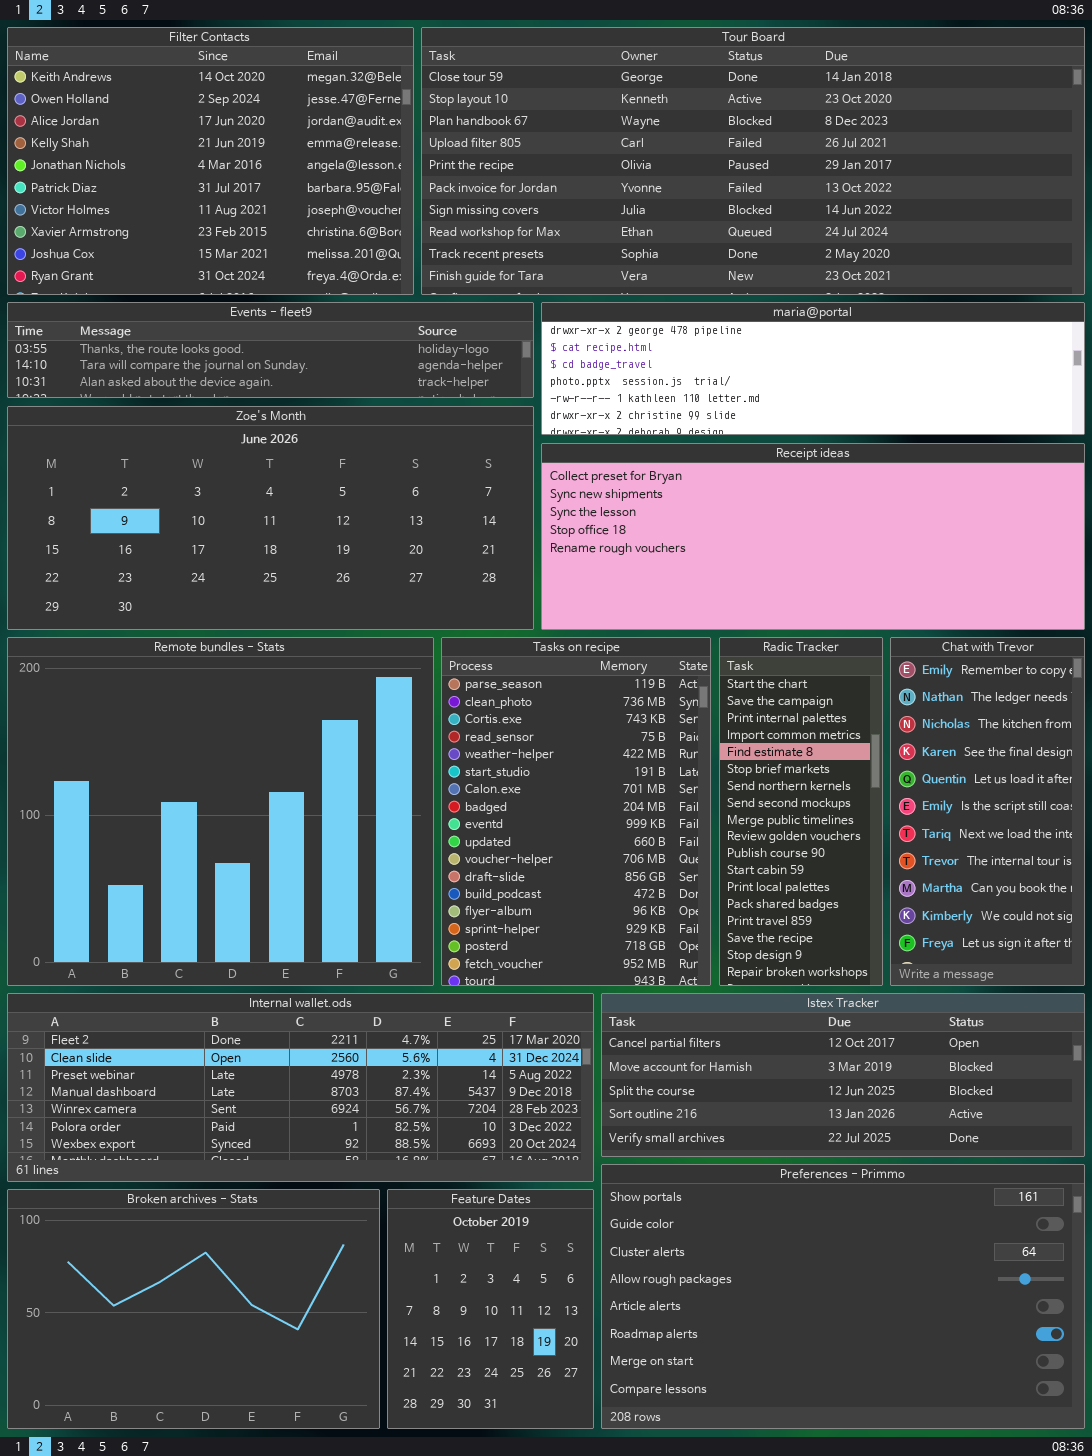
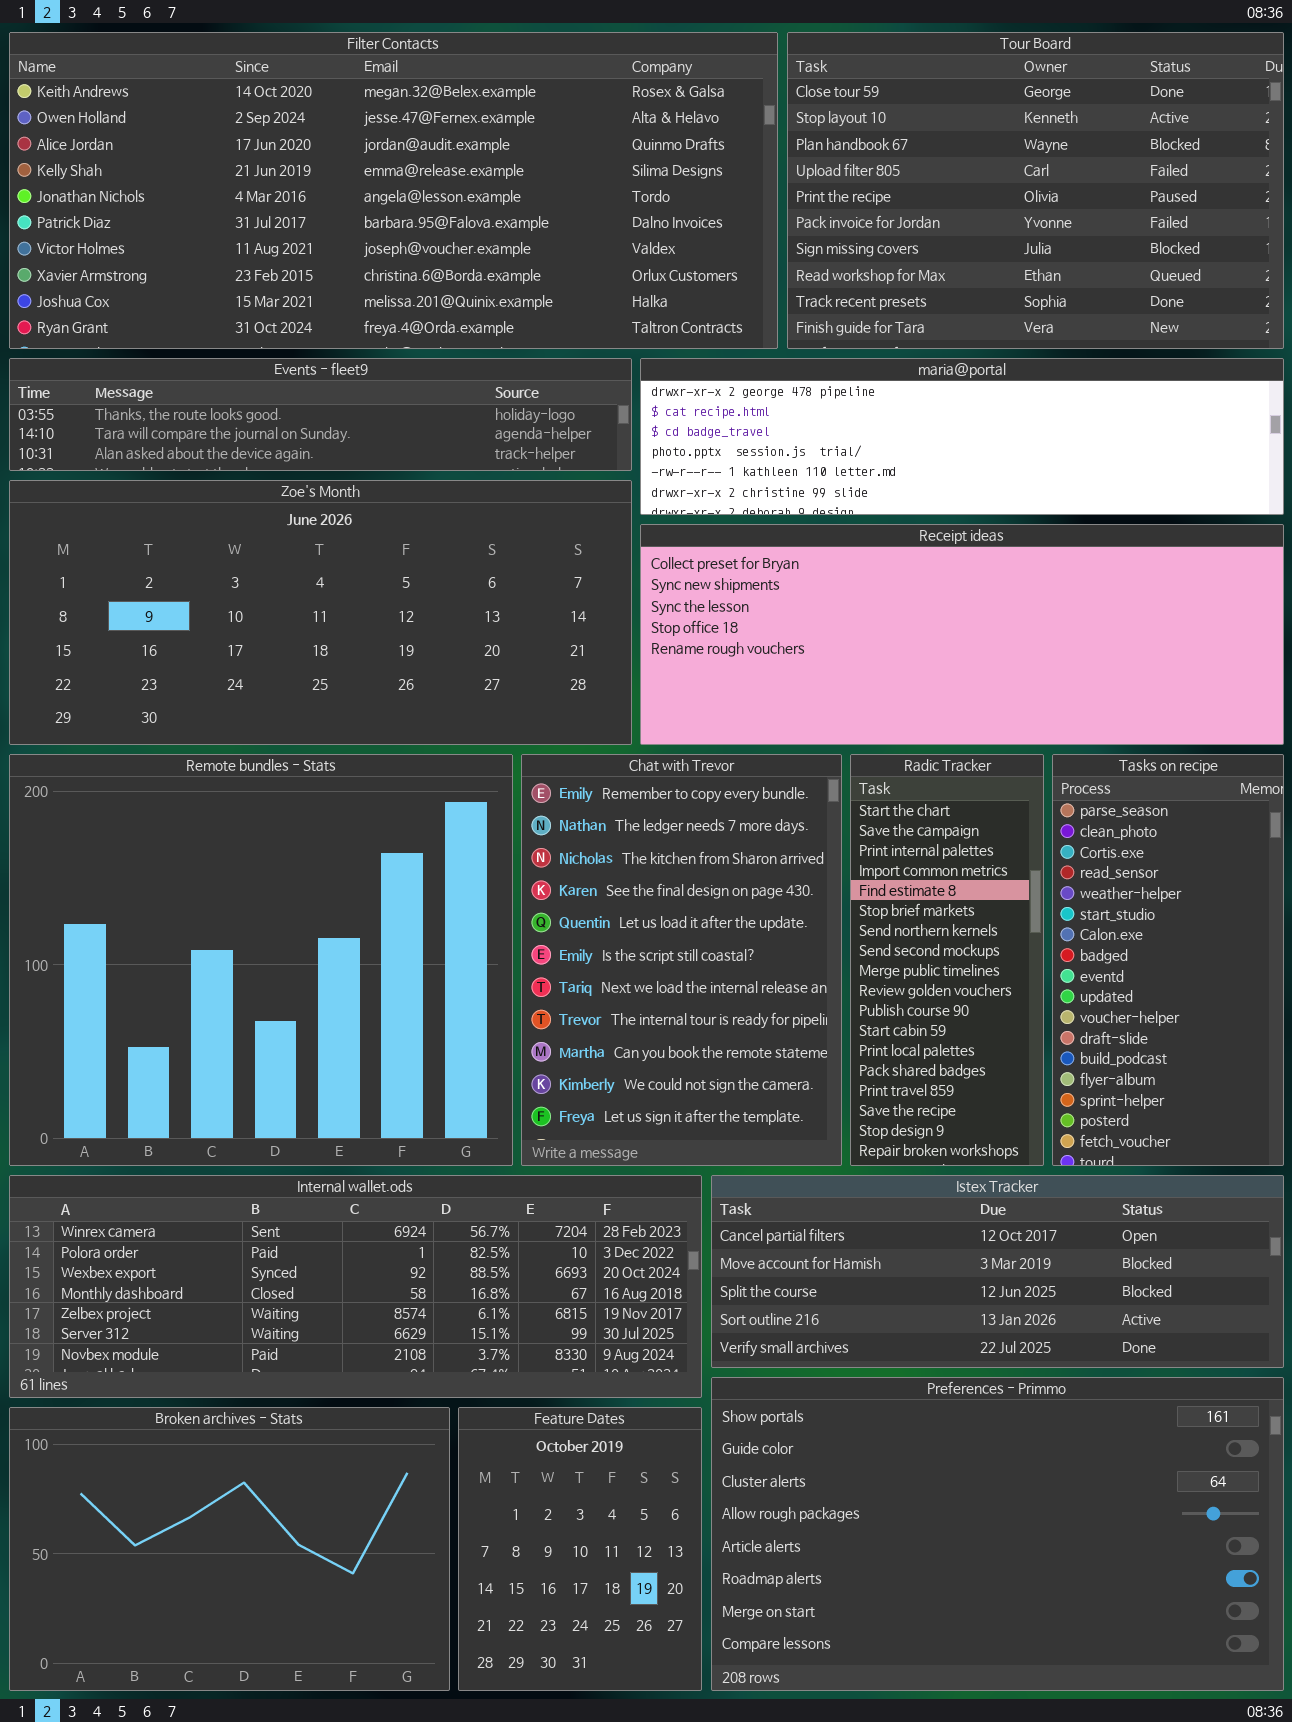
Filter Contacts: [7,27,414,295] -> [9,32,778,349], resized
Tour Board: [421,27,1085,295] -> [787,32,1284,349], resized
Tasks on recipe: [441,637,711,986] -> [1052,754,1284,1166], moved, resized
Chat with Trevor: [890,637,1085,986] -> [521,754,842,1166], moved, resized
Internal wallet.ods: [7,993,594,1182] -> [9,1175,702,1398], scrolled down 4 rows

